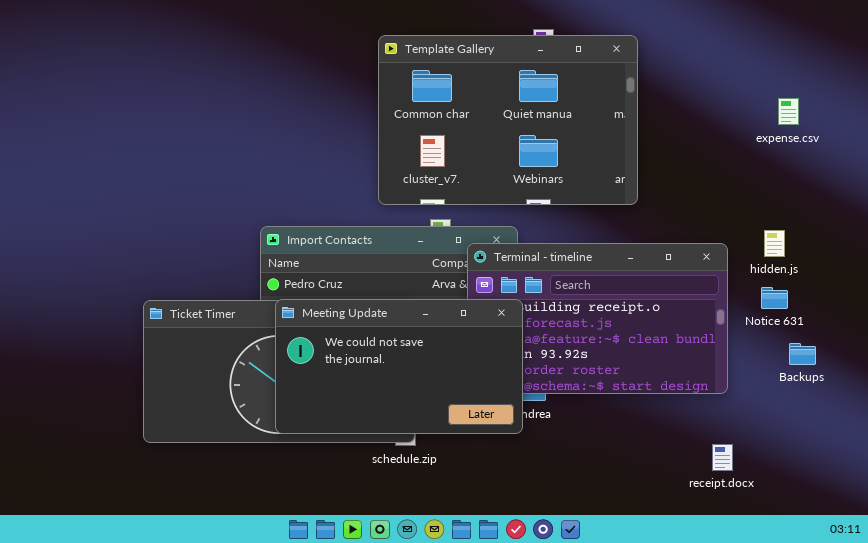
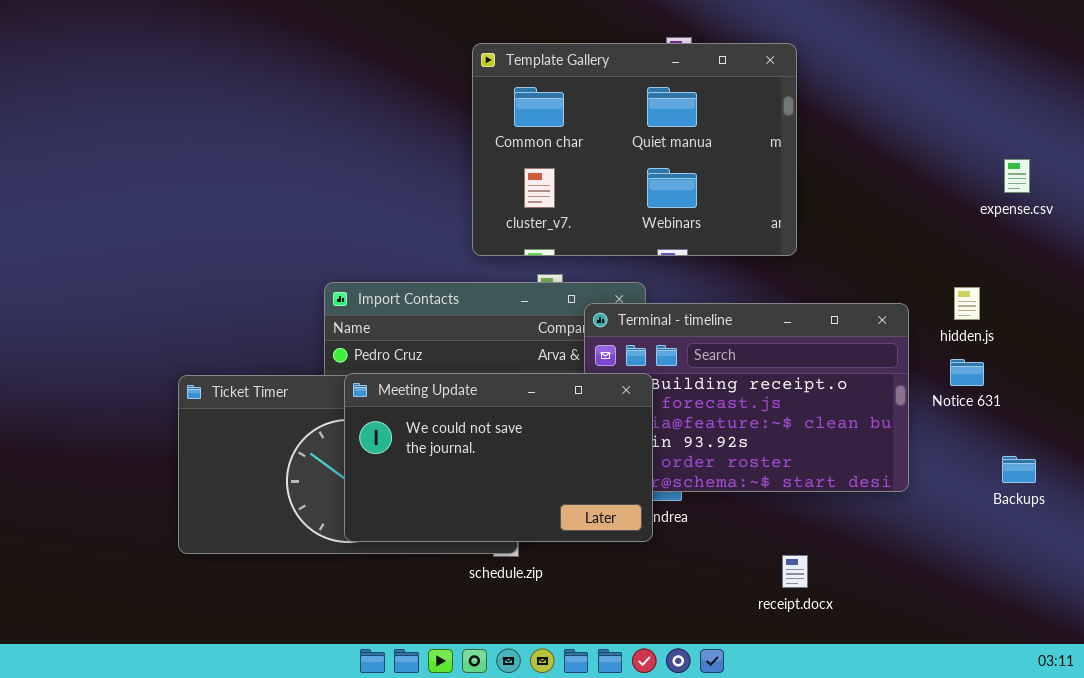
expense.csv: [778,98,799,125] -> [1004,159,1030,193], moved
Backups: [789,343,816,365] -> [1002,456,1036,483], moved
receipt.docx: [712,444,733,471] -> [782,555,808,588], moved

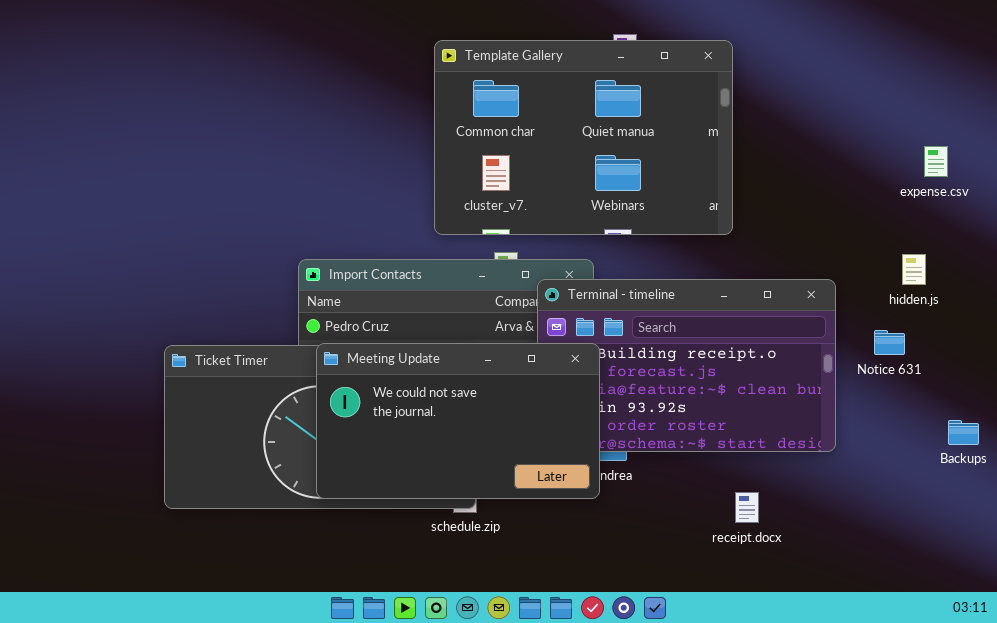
hidden.js: [954,287,980,320] -> [902,254,926,285], moved
Backups: [1002,456,1036,483] -> [948,420,979,445], moved
receipt.docx: [782,555,808,588] -> [735,492,759,523], moved

